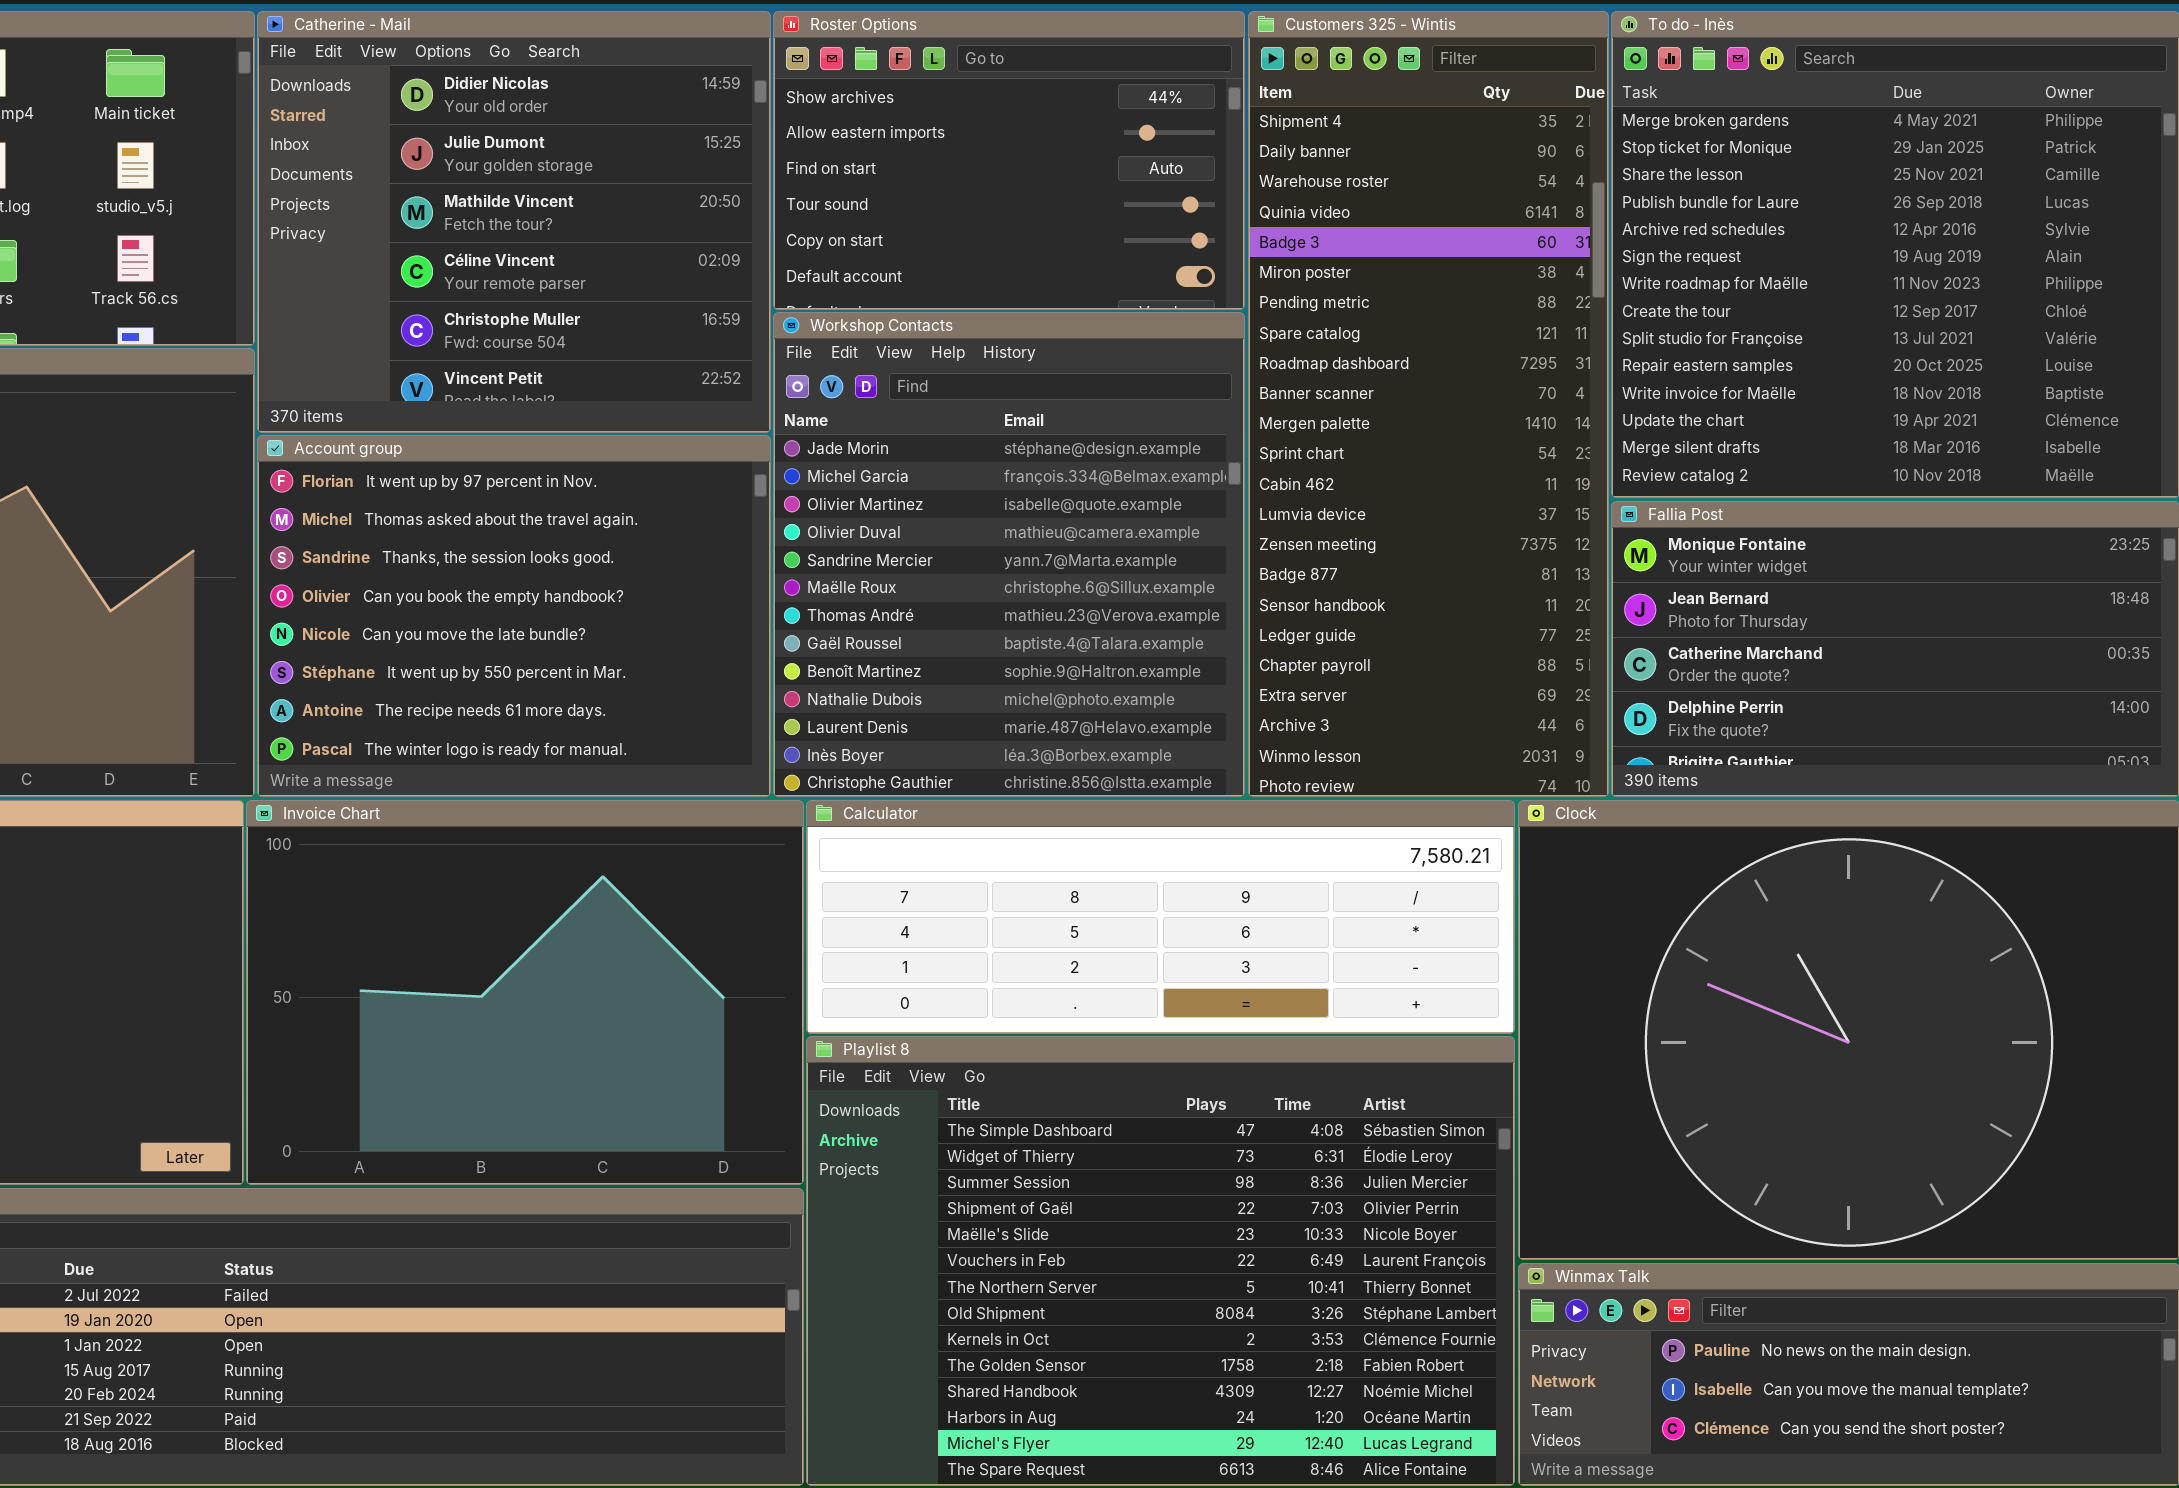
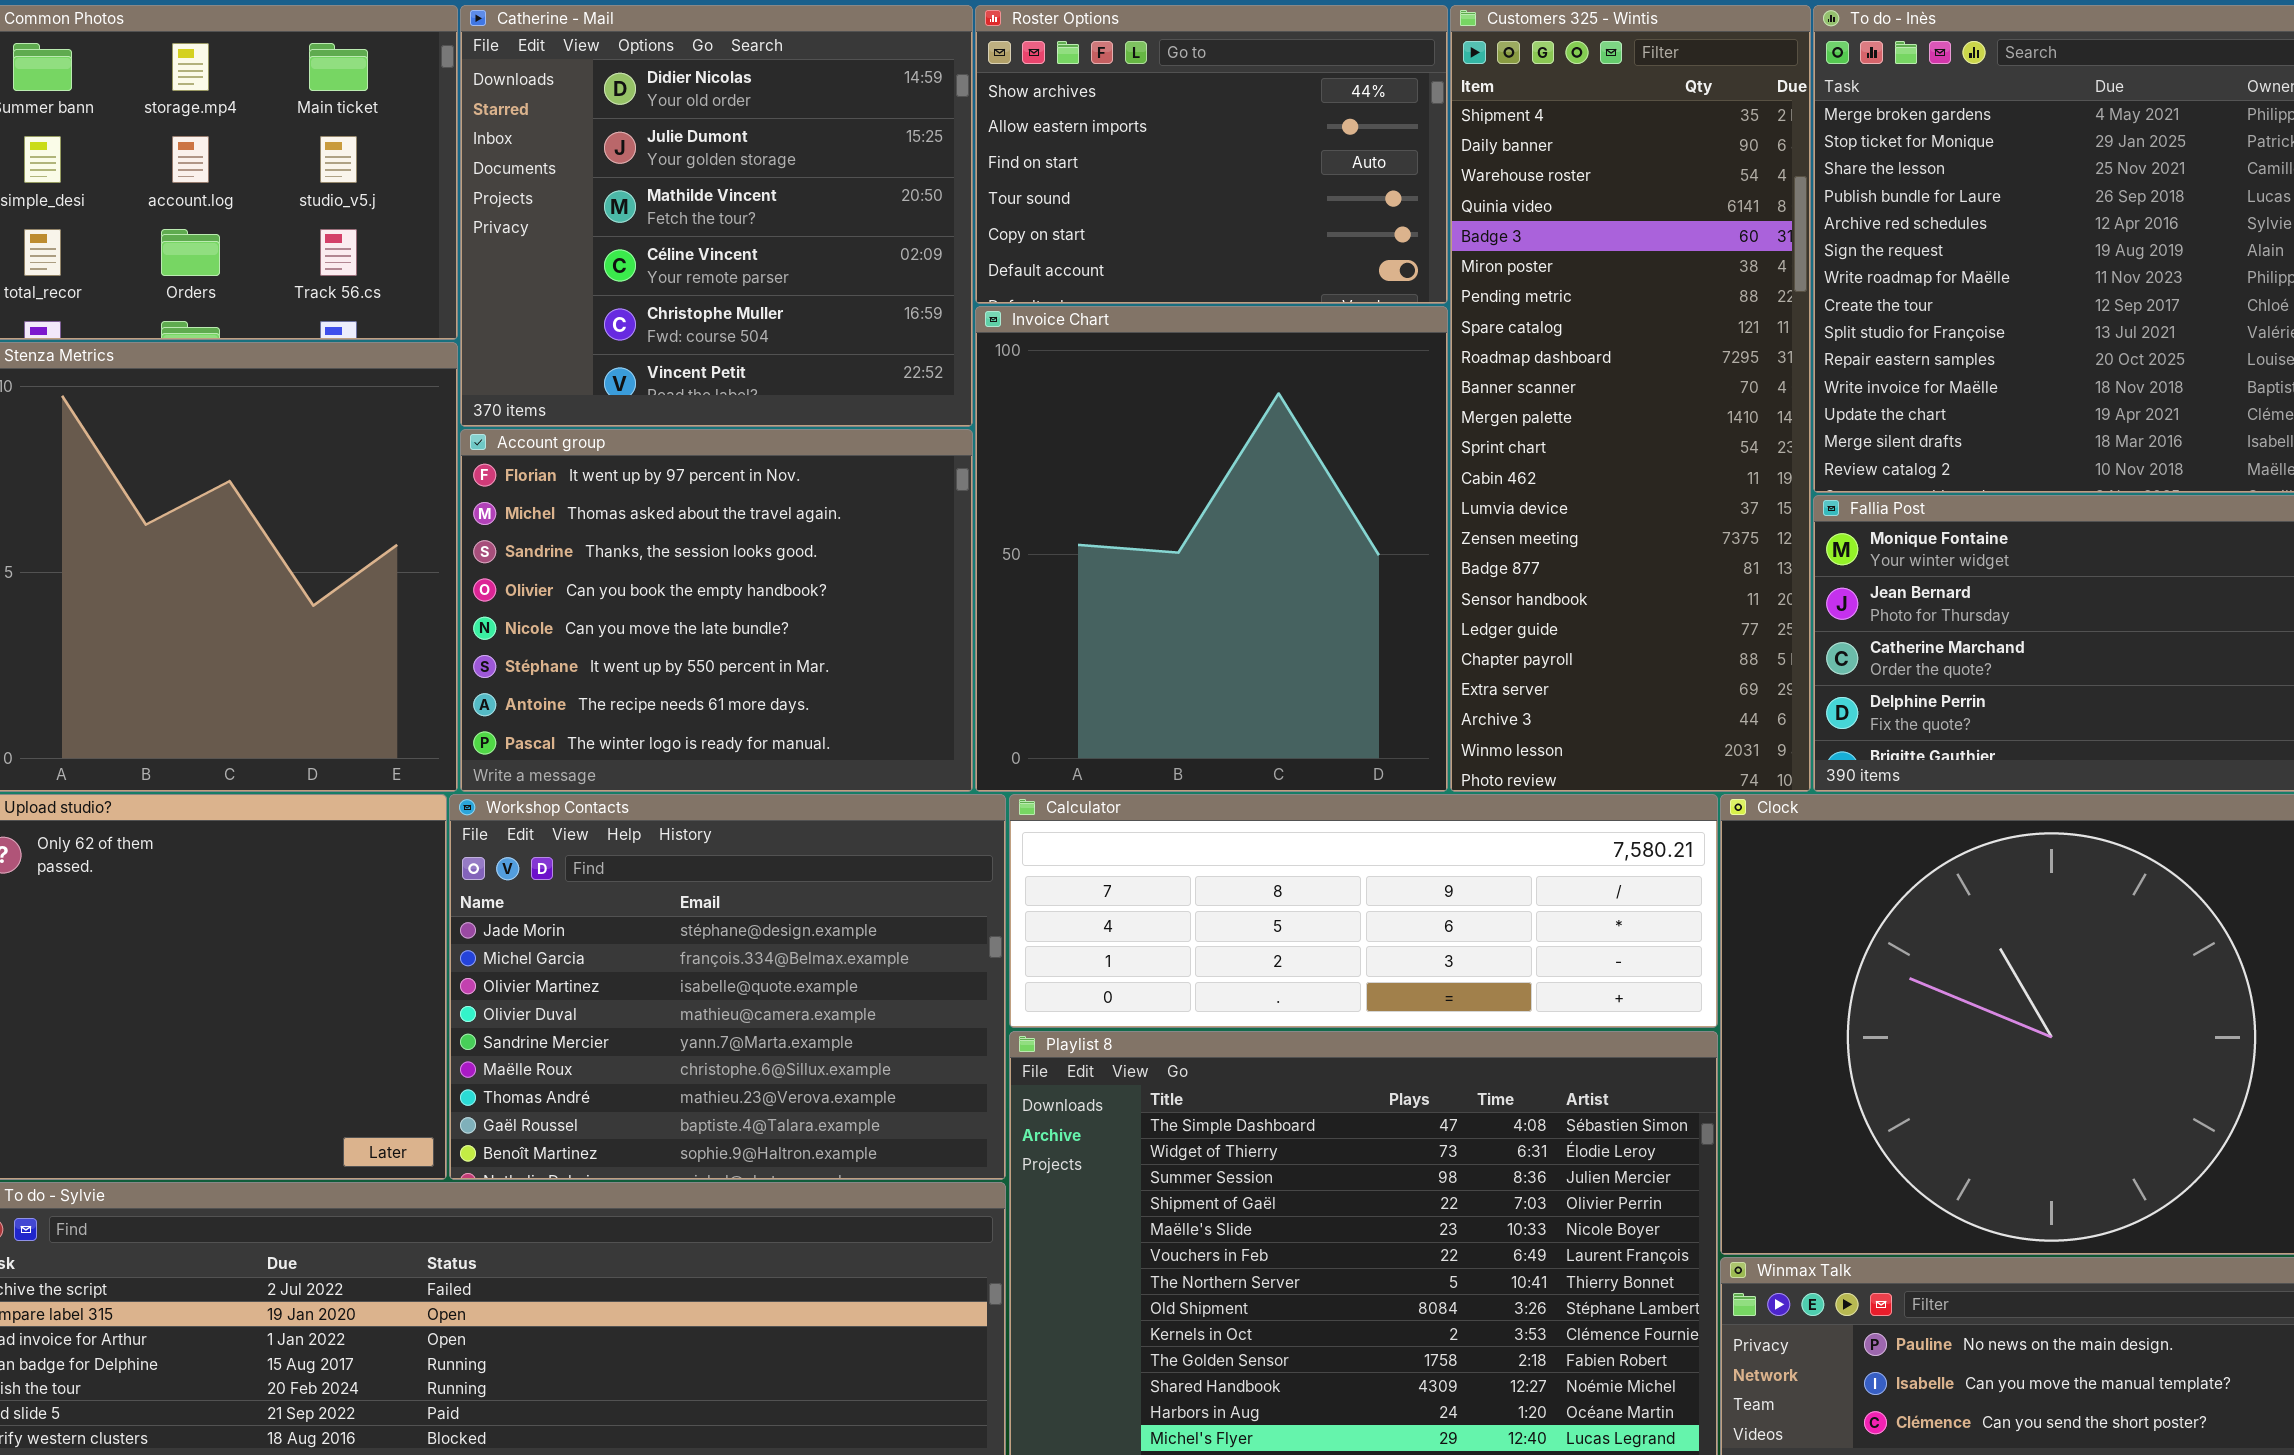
Workshop Contacts: [773,312,1245,797] -> [449,794,1006,1180], moved, resized
Invoice Chart: [246,800,804,1185] -> [975,306,1448,792], moved, resized

